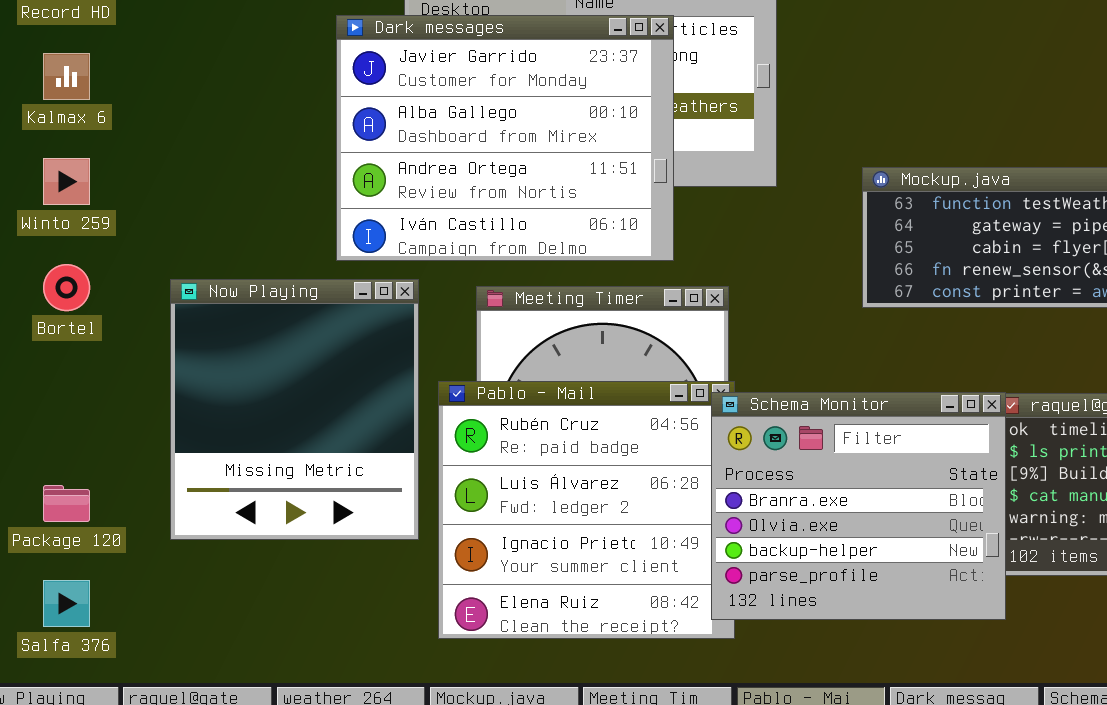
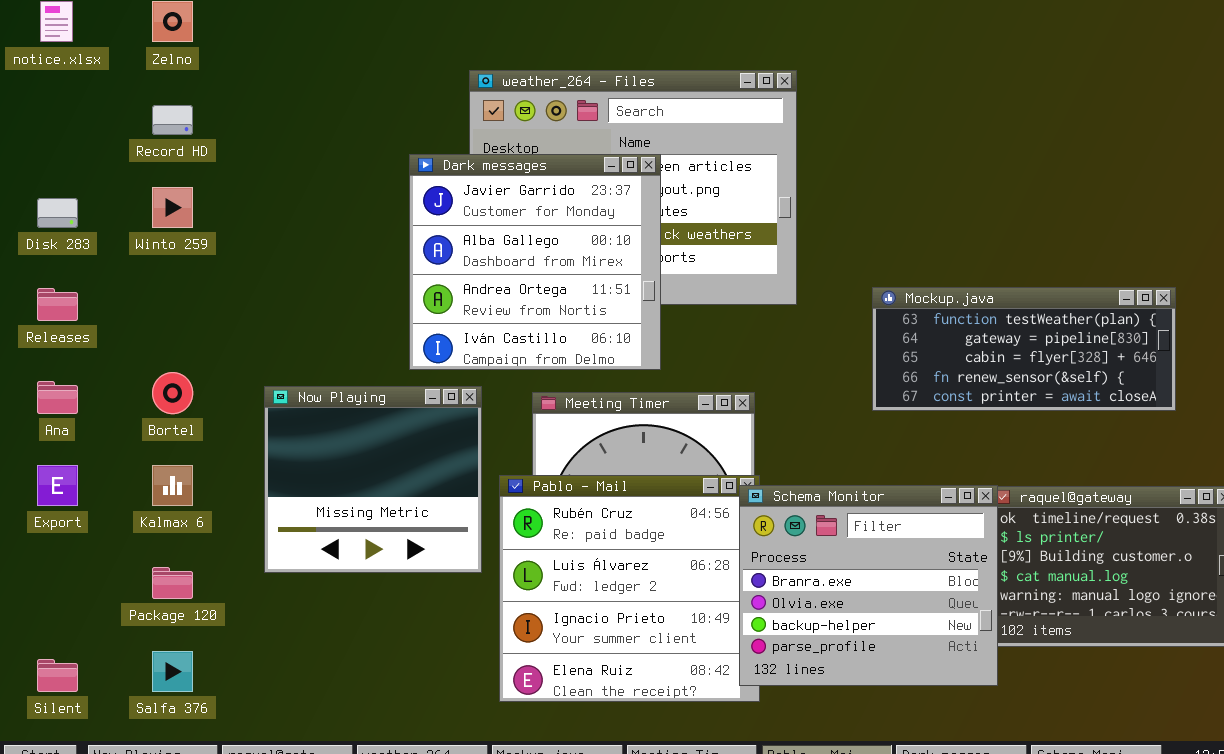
Dark messages: [336,15,674,261] -> [409,154,661,370], resized
Kalmax 6: [43,53,90,100] -> [152,465,193,506], moved
Winto 259: [43,158,90,205] -> [152,187,193,228], moved
Now Playing: [170,279,419,540] -> [264,386,482,573], resized

